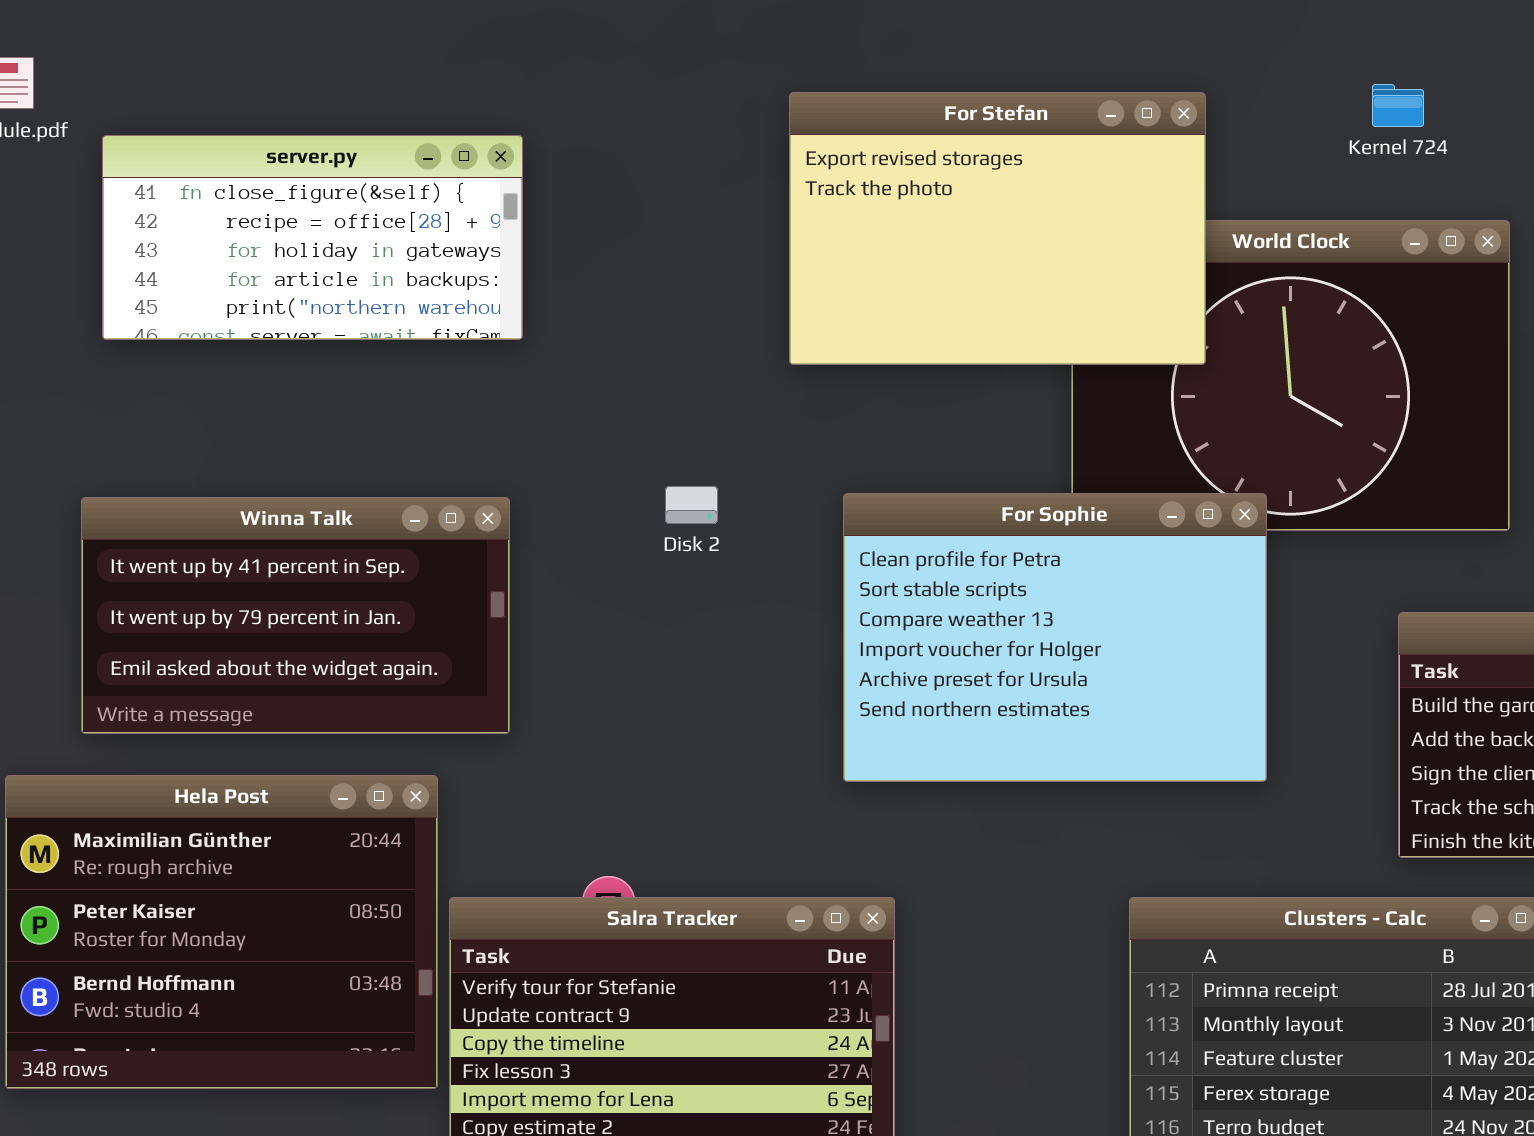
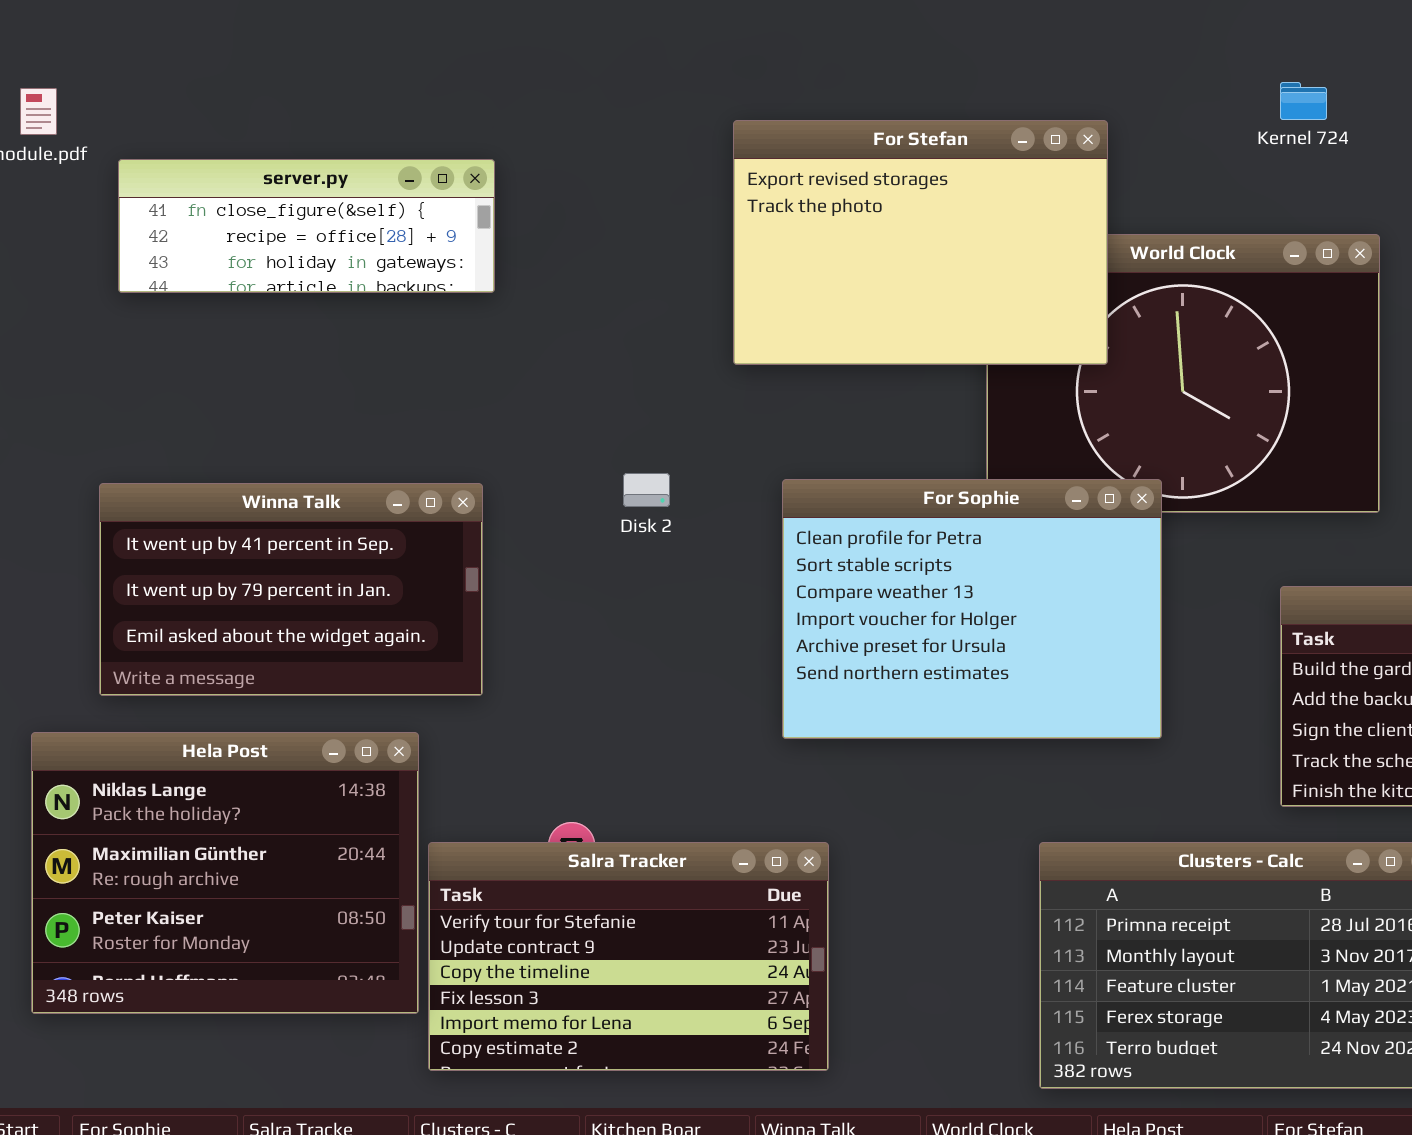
Kernel 724: [1372,84,1424,127] -> [1280,82,1327,120], moved
server.py: [102,135,523,340] -> [118,159,495,293], resized
Hela Post: [5,775,438,1089] -> [31,732,419,1014], scrolled up 1 row

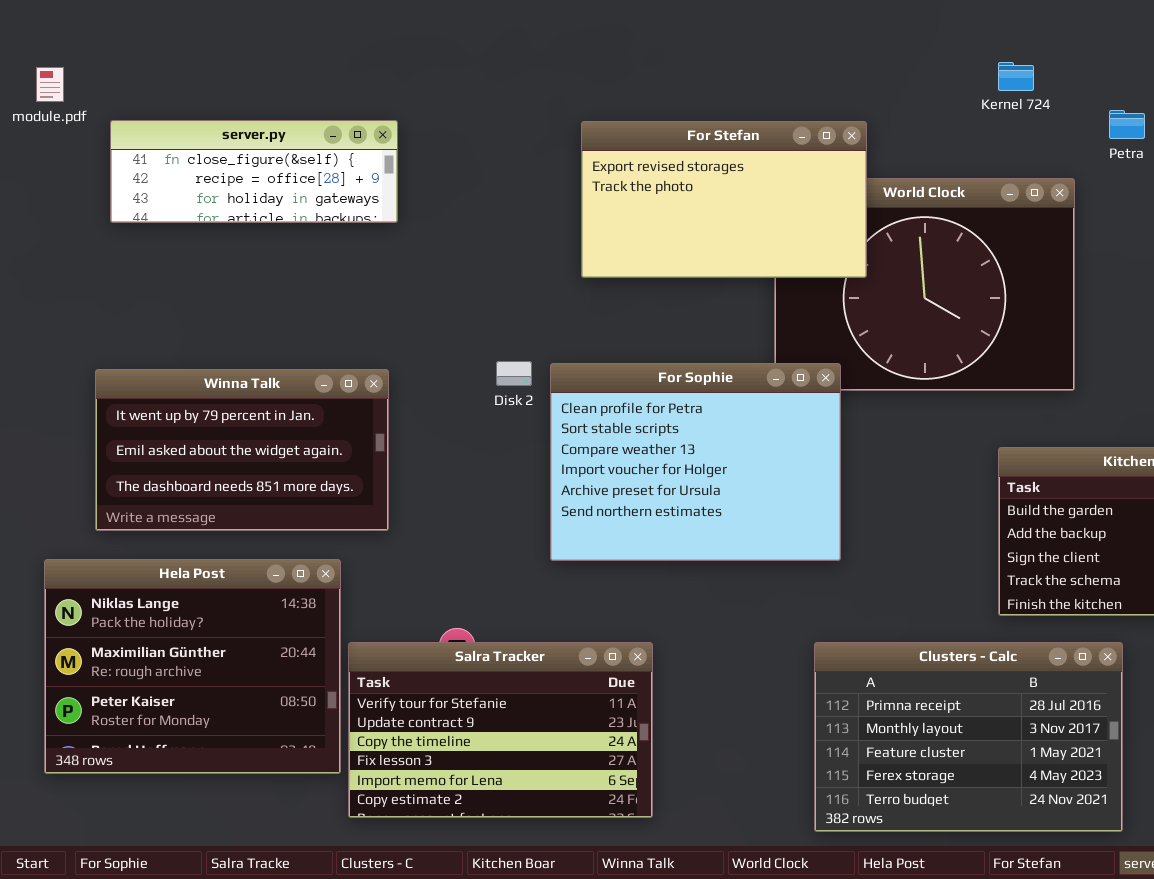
For Stefan: [733,120,1108,365] -> [581,121,867,278], resized
For Sophie: [782,479,1162,739] -> [550,363,841,561], moved
Winna Talk: [99,483,483,696] -> [95,369,389,531], scrolled down 1 row

